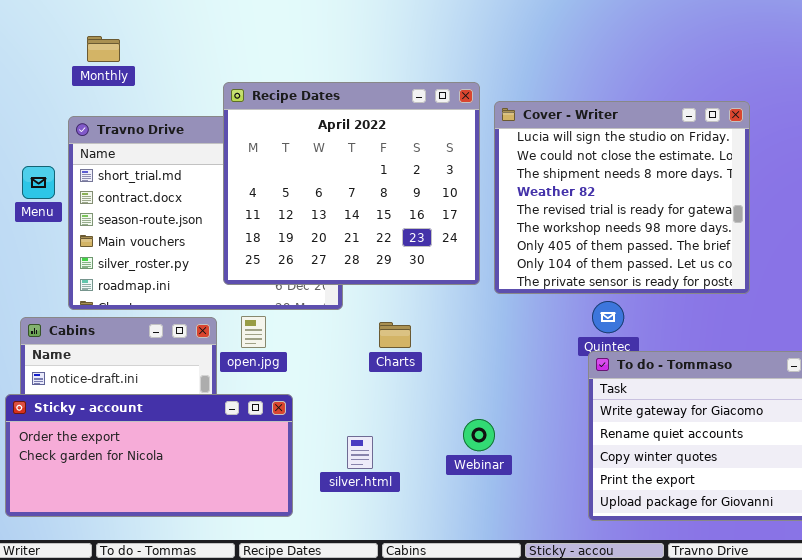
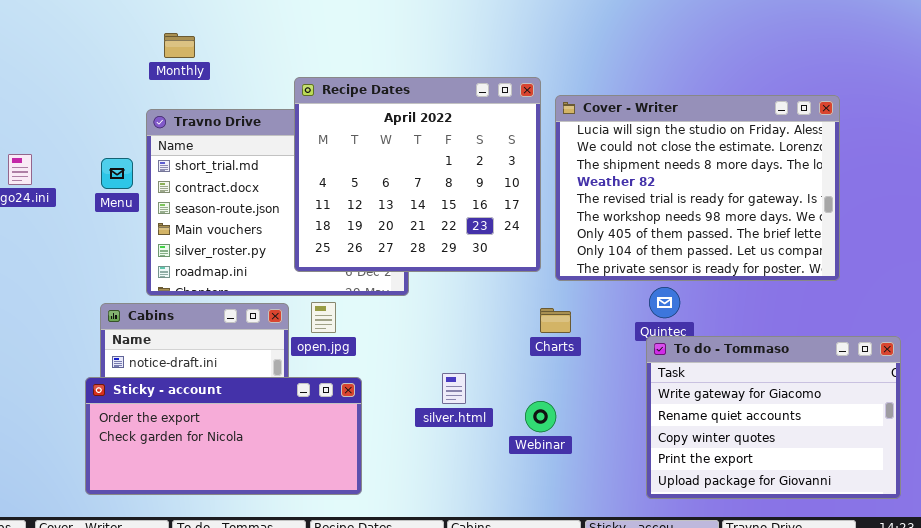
Cover - Writer: [494,101,750,294] -> [555,95,840,281], resized
Charts: [379,322,411,348] -> [540,308,571,333], moved
silver.html: [347,436,373,469] -> [442,373,466,404], moved

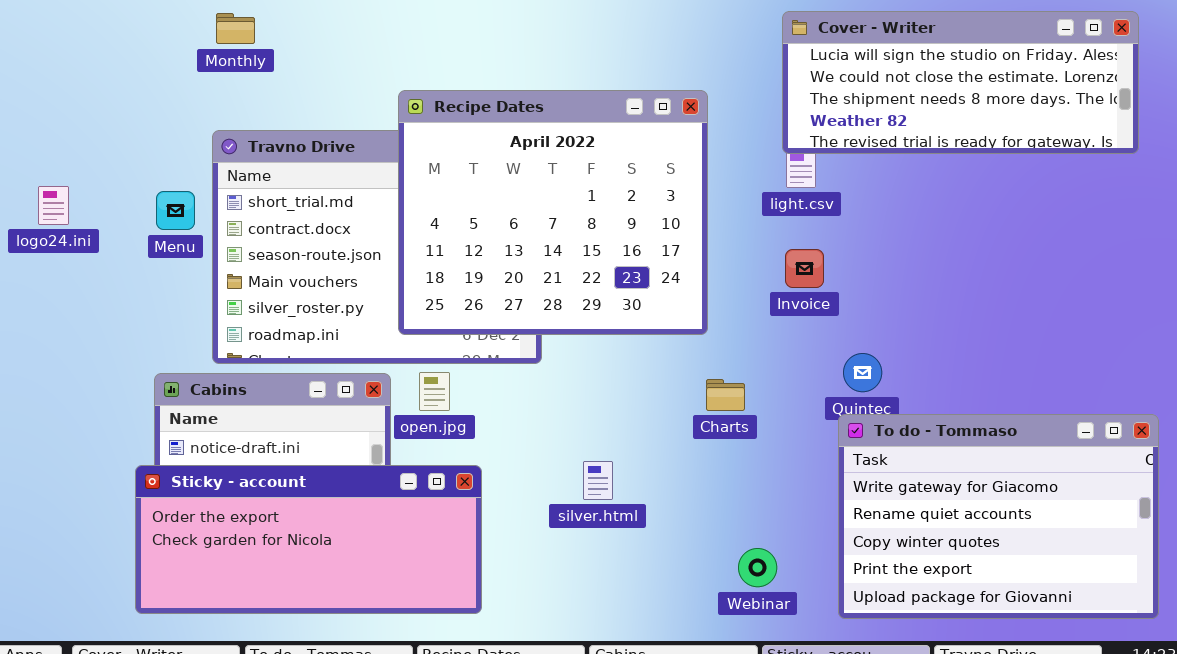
Monthly: [164,33,195,58] -> [216,13,255,44], moved
Cover - Writer: [555,95,840,281] -> [782,11,1139,154], moved, resized
Webinar: [525,401,556,432] -> [738,548,777,587], moved

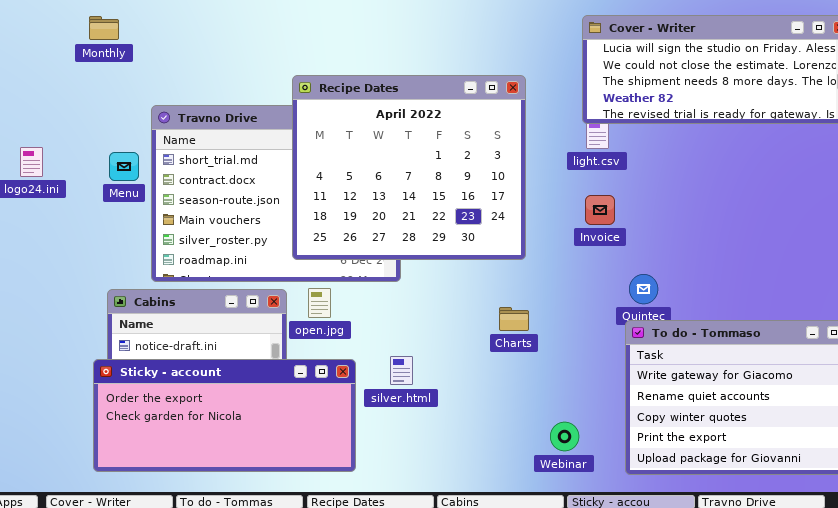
Monthly: [216,13,255,44] -> [89,16,119,40], moved
Charts: [706,379,745,411] -> [499,307,529,331], moved
silver.html: [583,461,613,500] -> [390,356,413,385], moved

